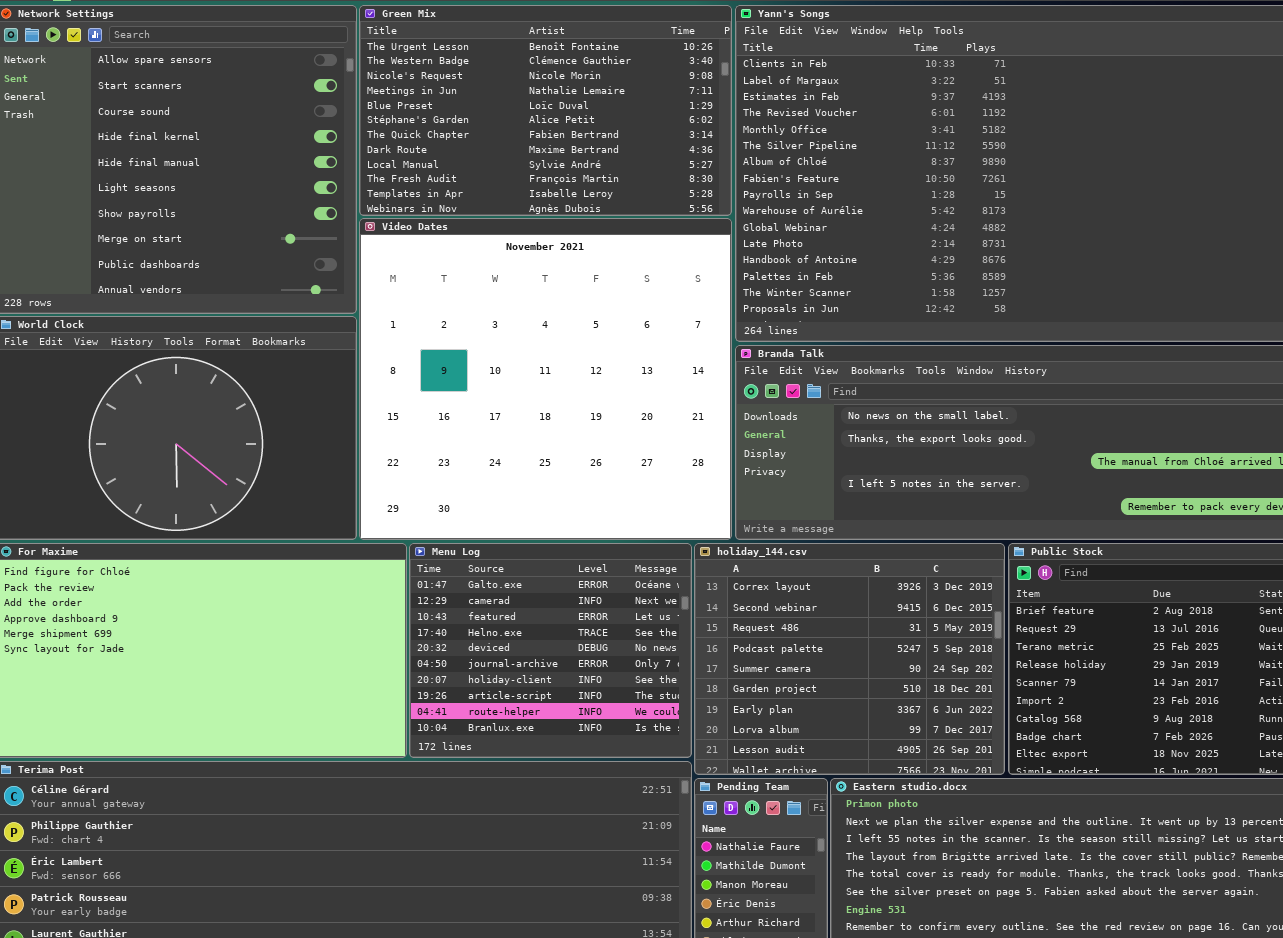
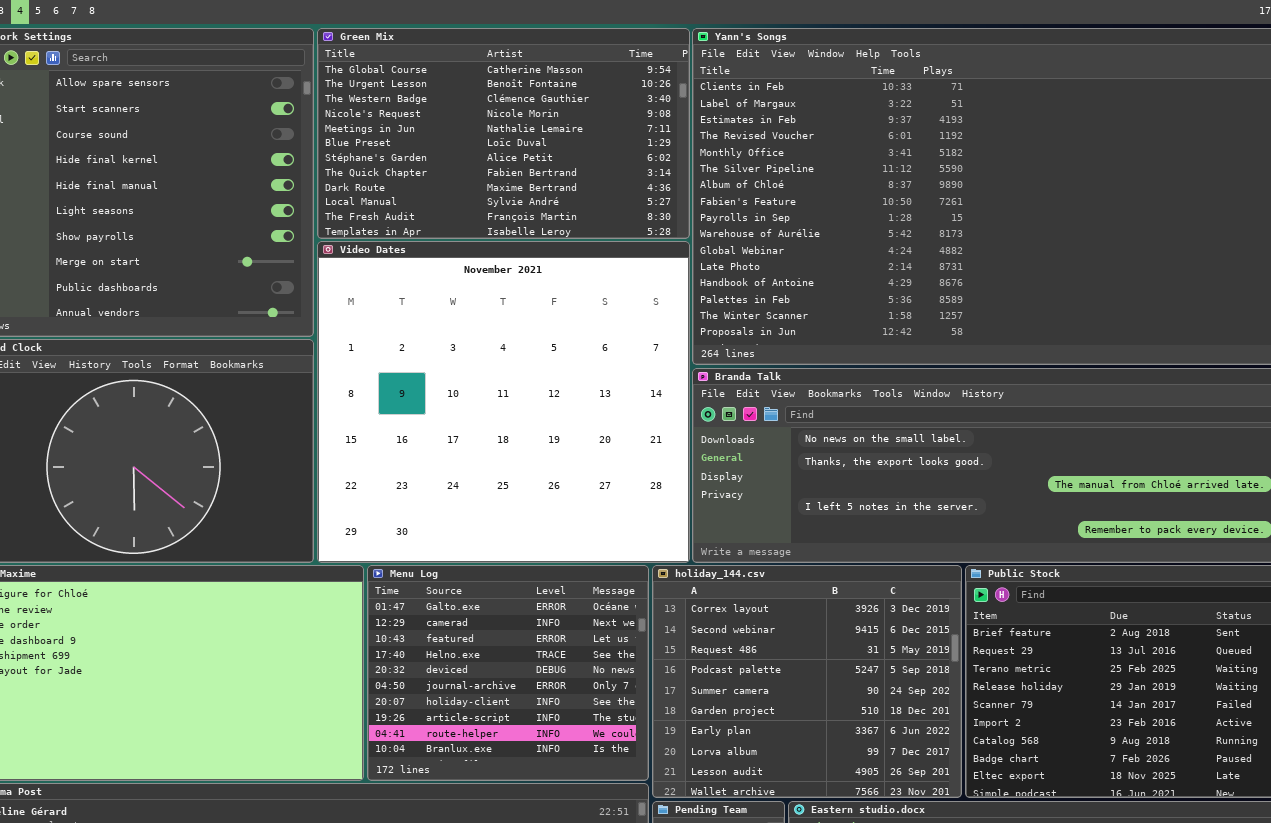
Green Mix: [359,5,732,216] -> [317,28,690,239], scrolled up 1 row

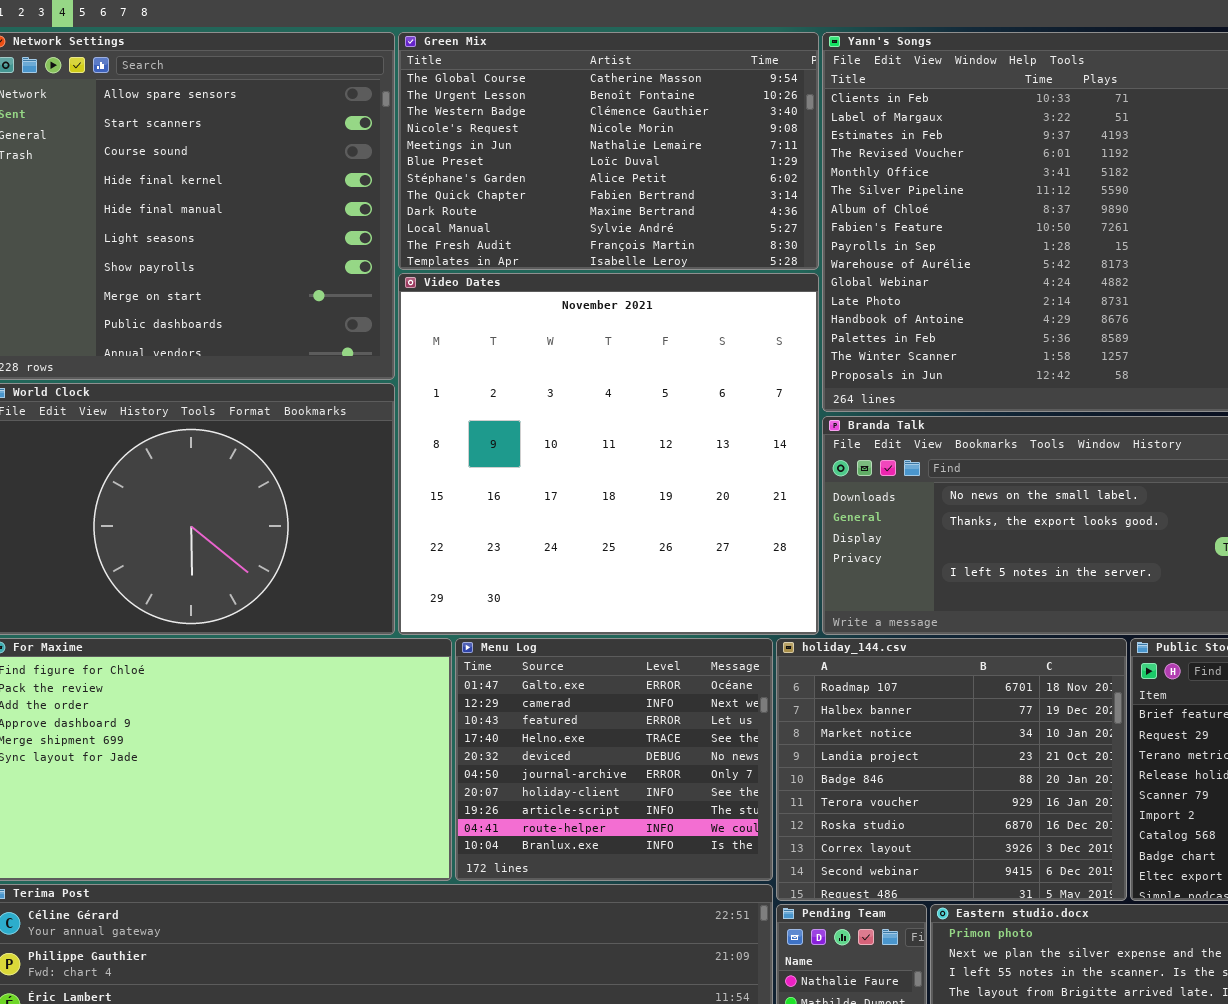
holiday_144.csv: [652,565,962,798] -> [776,638,1127,901], scrolled up 7 rows

